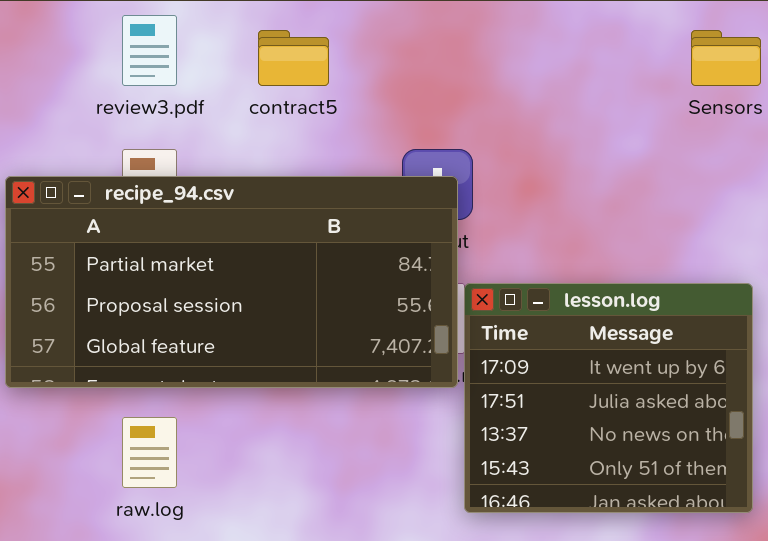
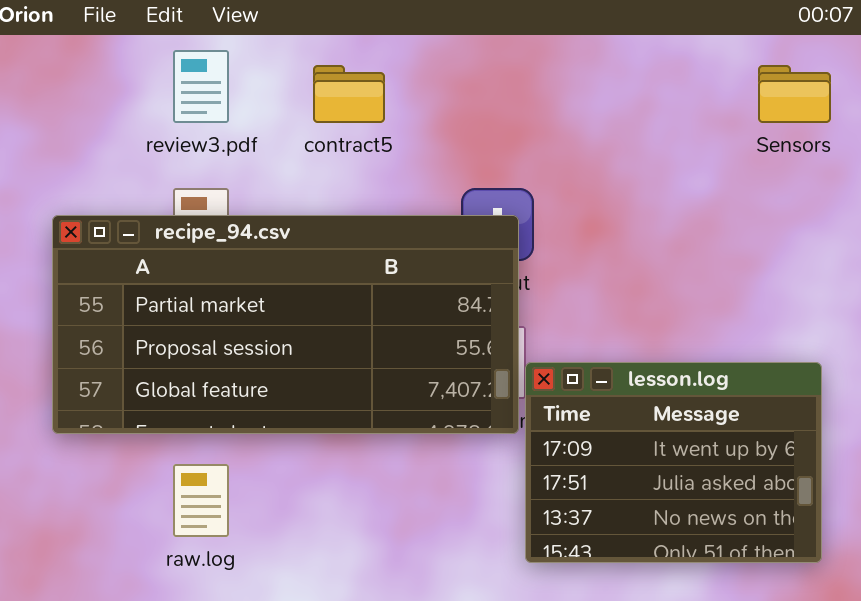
lesson.log: [464,283,753,513] -> [525,362,822,563], resized

